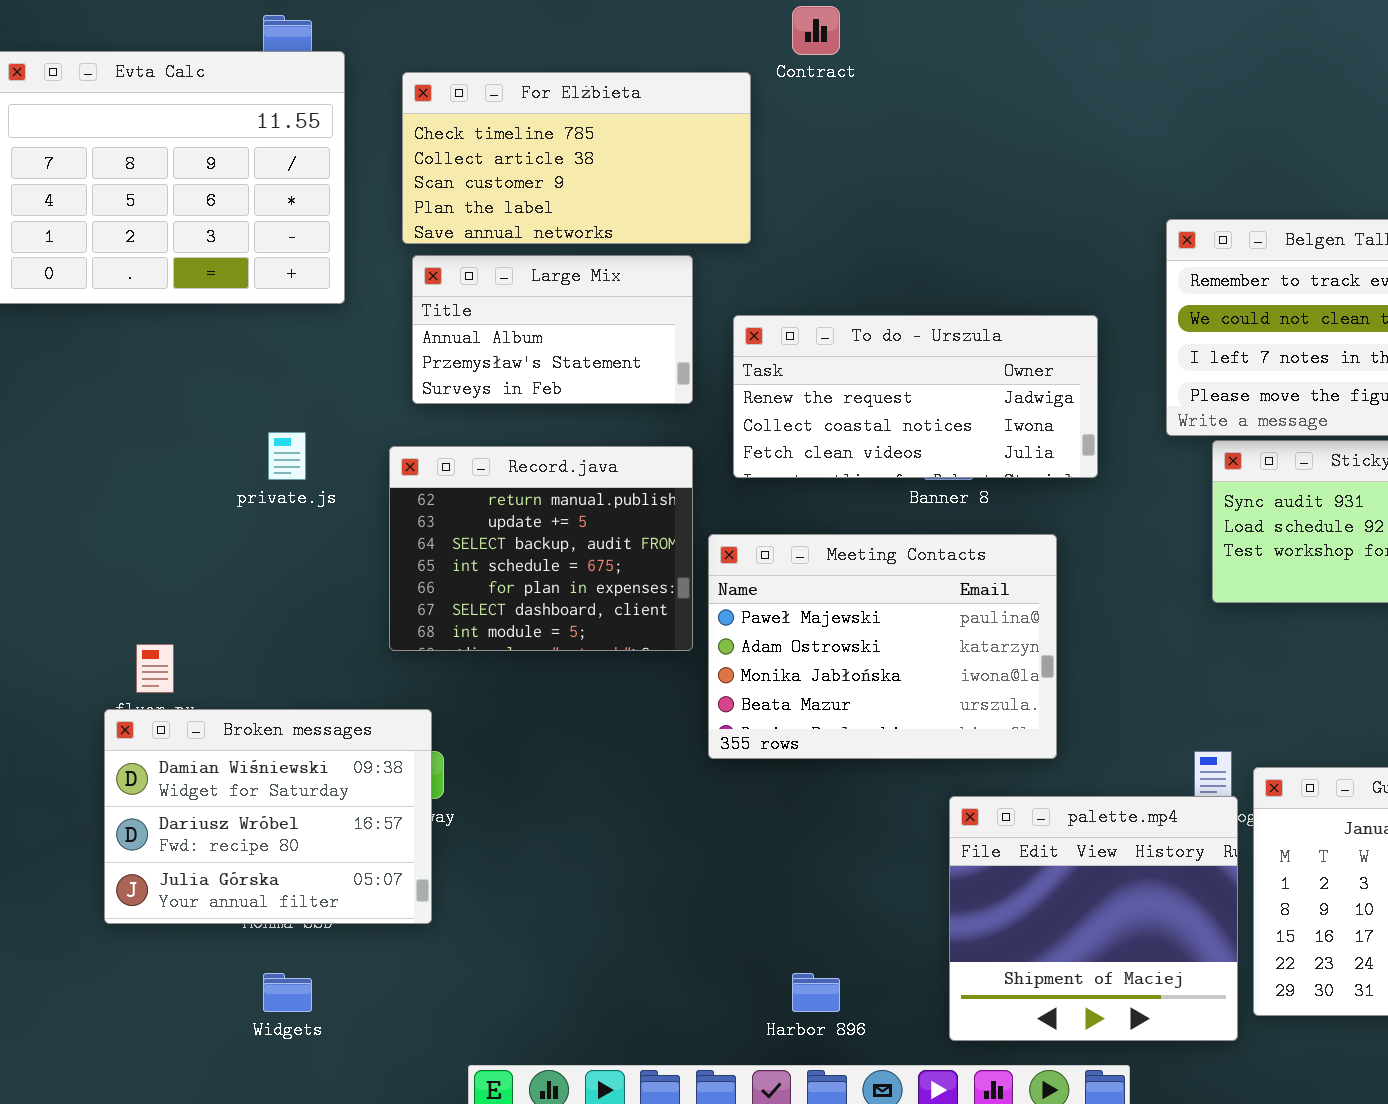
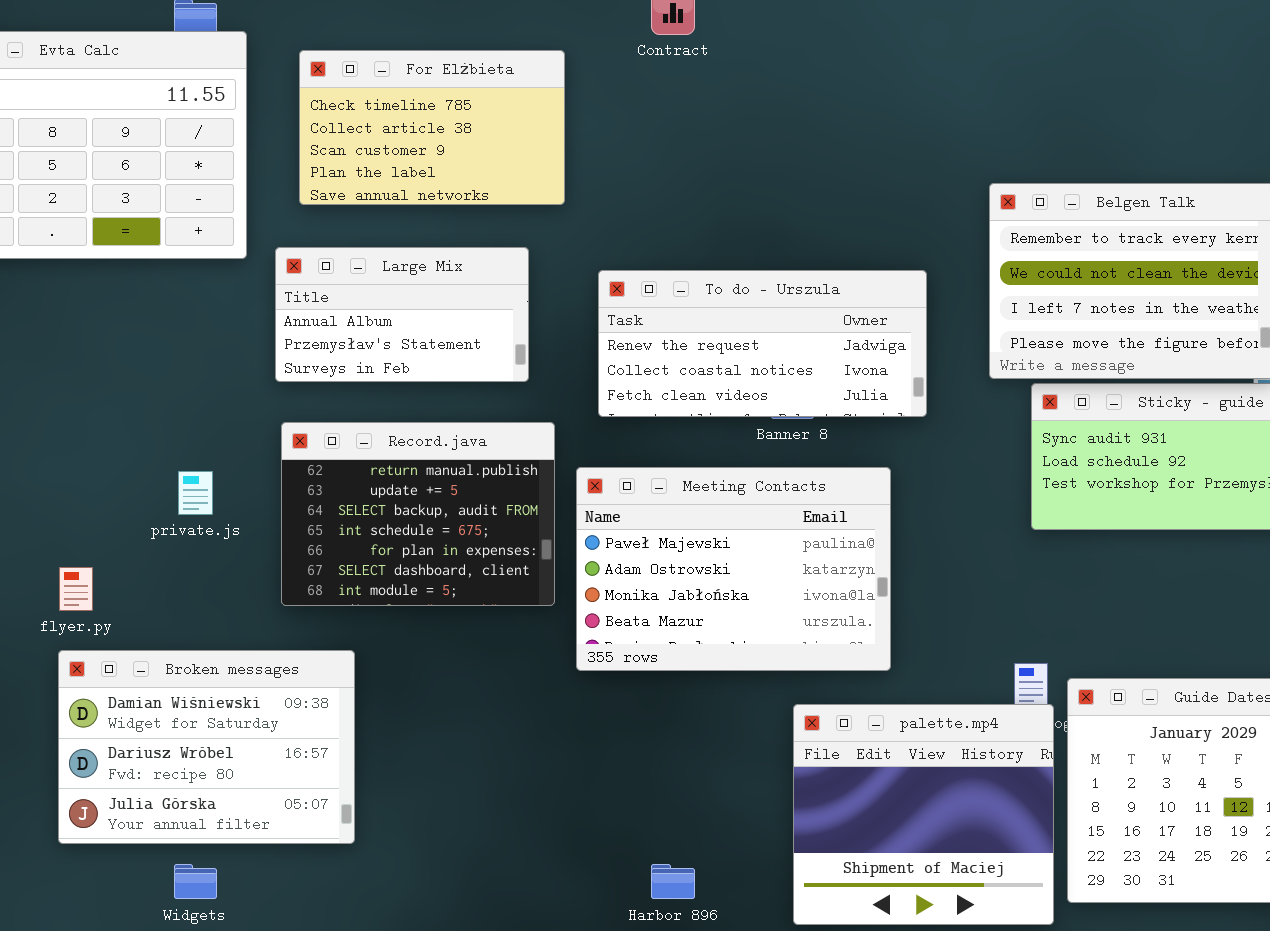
For Elżbieta: [402,72,751,244] -> [299,50,565,205], resized
Large Mix: [412,255,693,404] -> [275,247,529,382], moved
private.js: [268,432,306,480] -> [178,471,213,515], moved
Record.java: [389,446,693,651] -> [281,422,555,606], moved
Broken messages: [104,709,432,924] -> [58,650,355,844], moved

